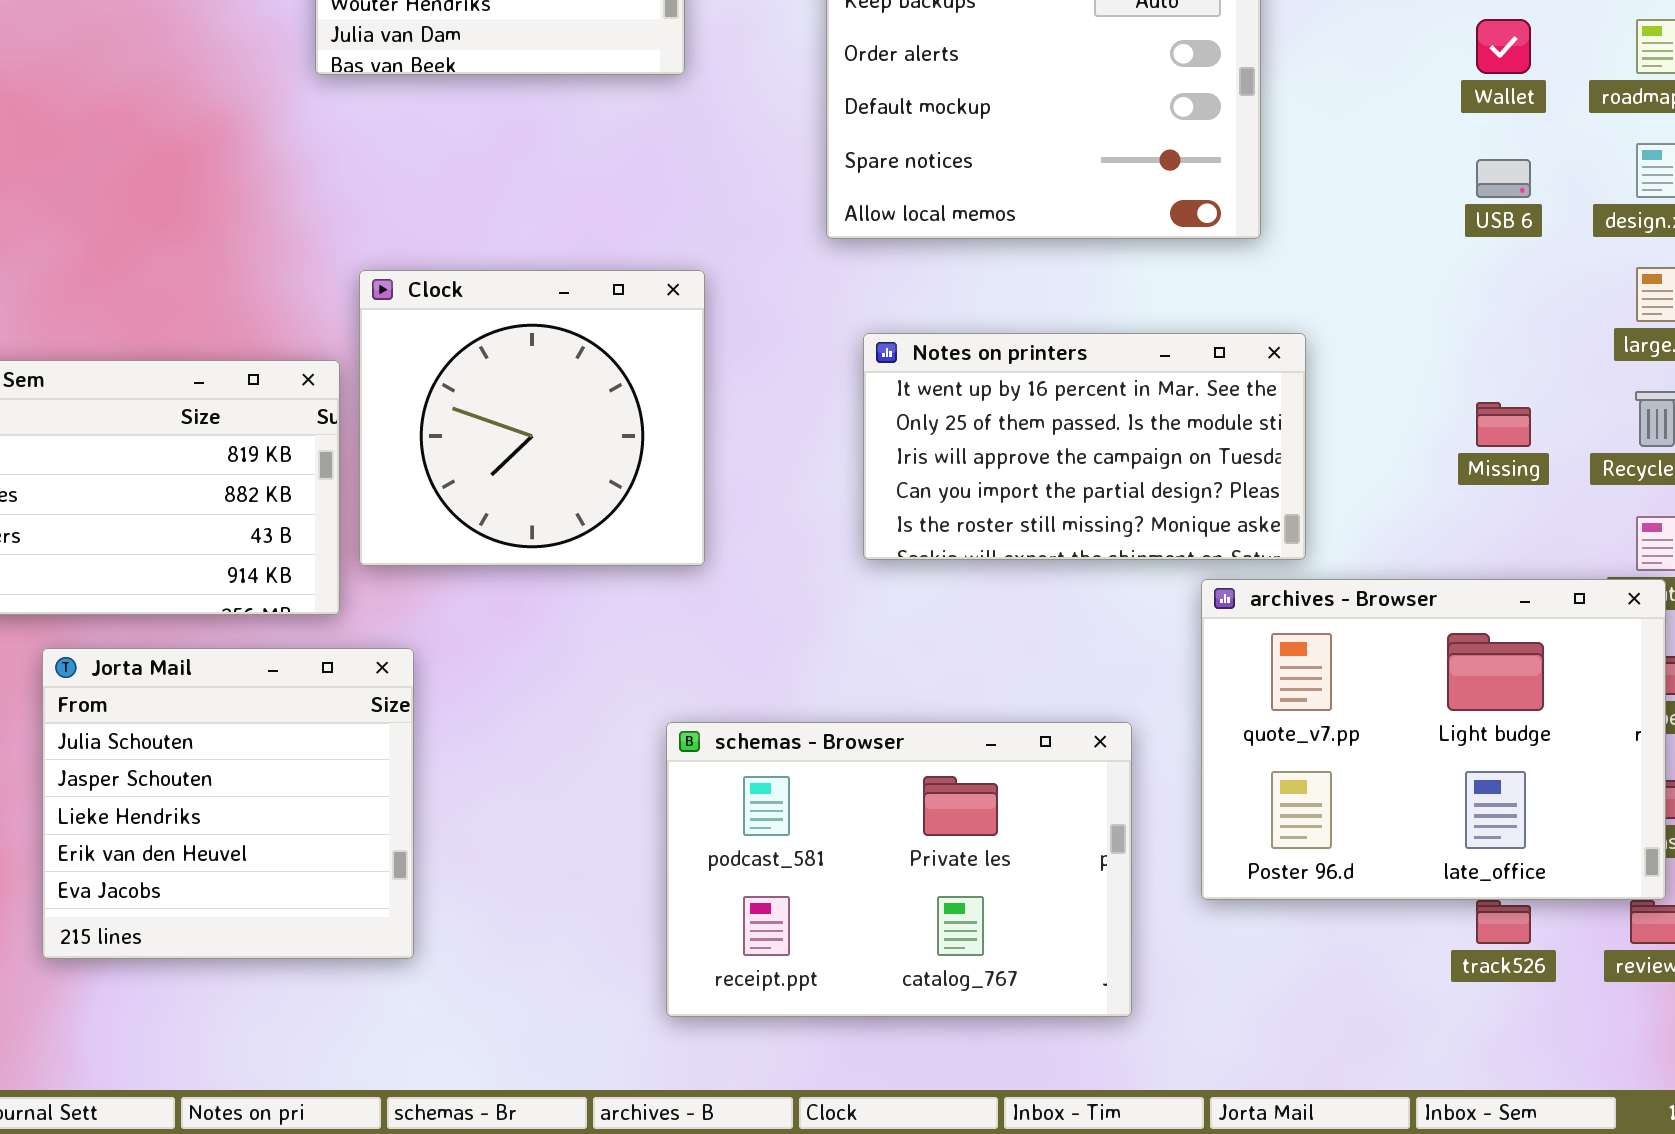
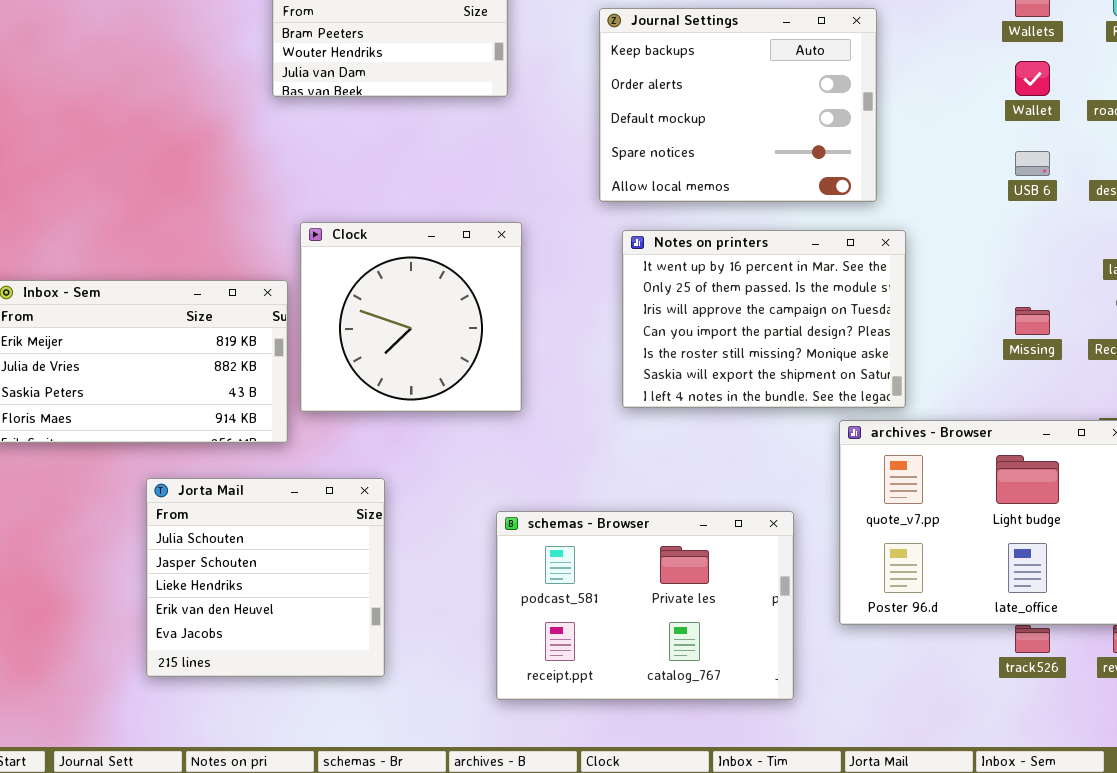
Notes on printers: [863,333,1306,560] -> [622,230,906,408], resized
Jorta Mail: [42,648,414,959] -> [146,478,385,677], moved

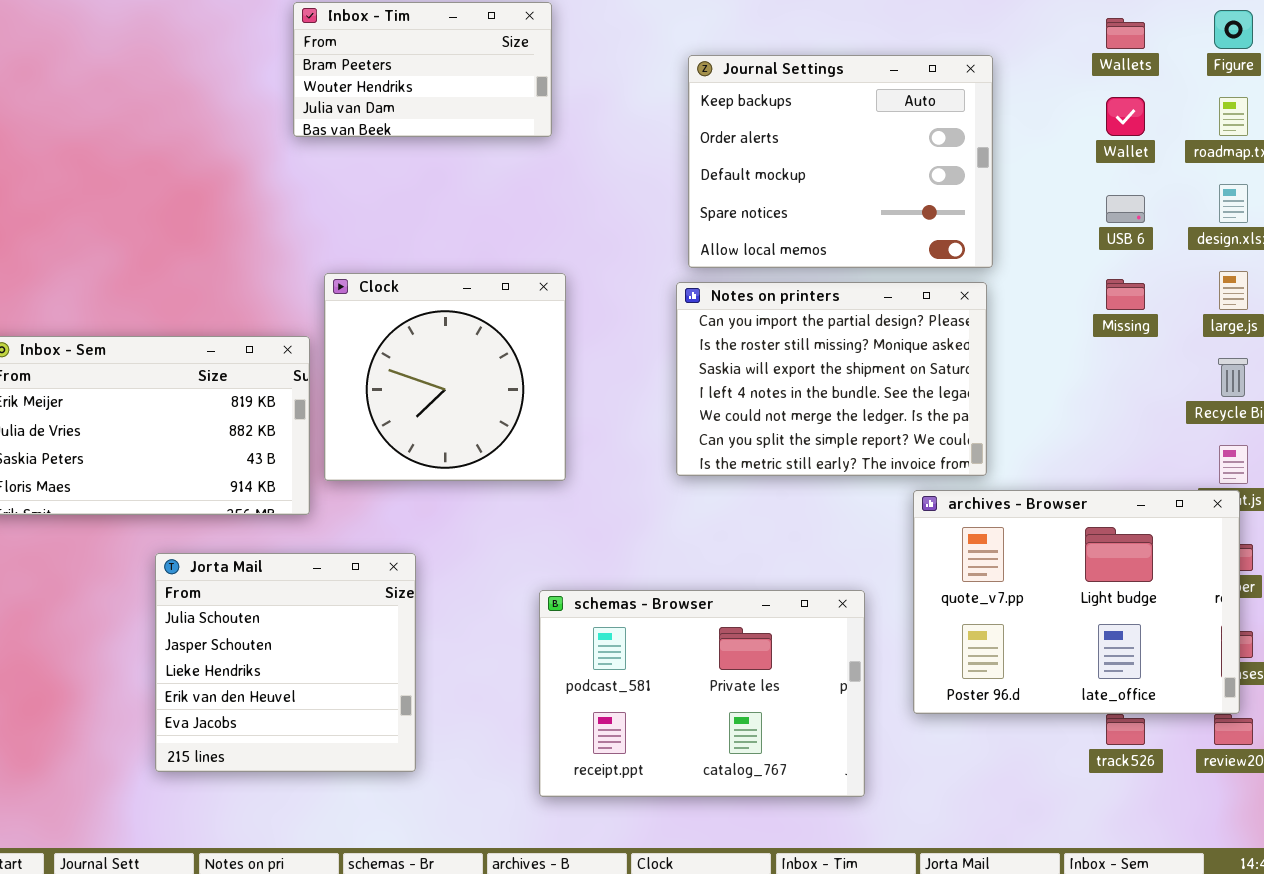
Journal Settings: [599,8,877,202] -> [688,55,993,268], moved
Notes on printers: [622,230,906,408] -> [676,282,987,476], scrolled down 3 rows
Missing: [1015,307,1050,335] -> [1106,279,1145,310], moved

